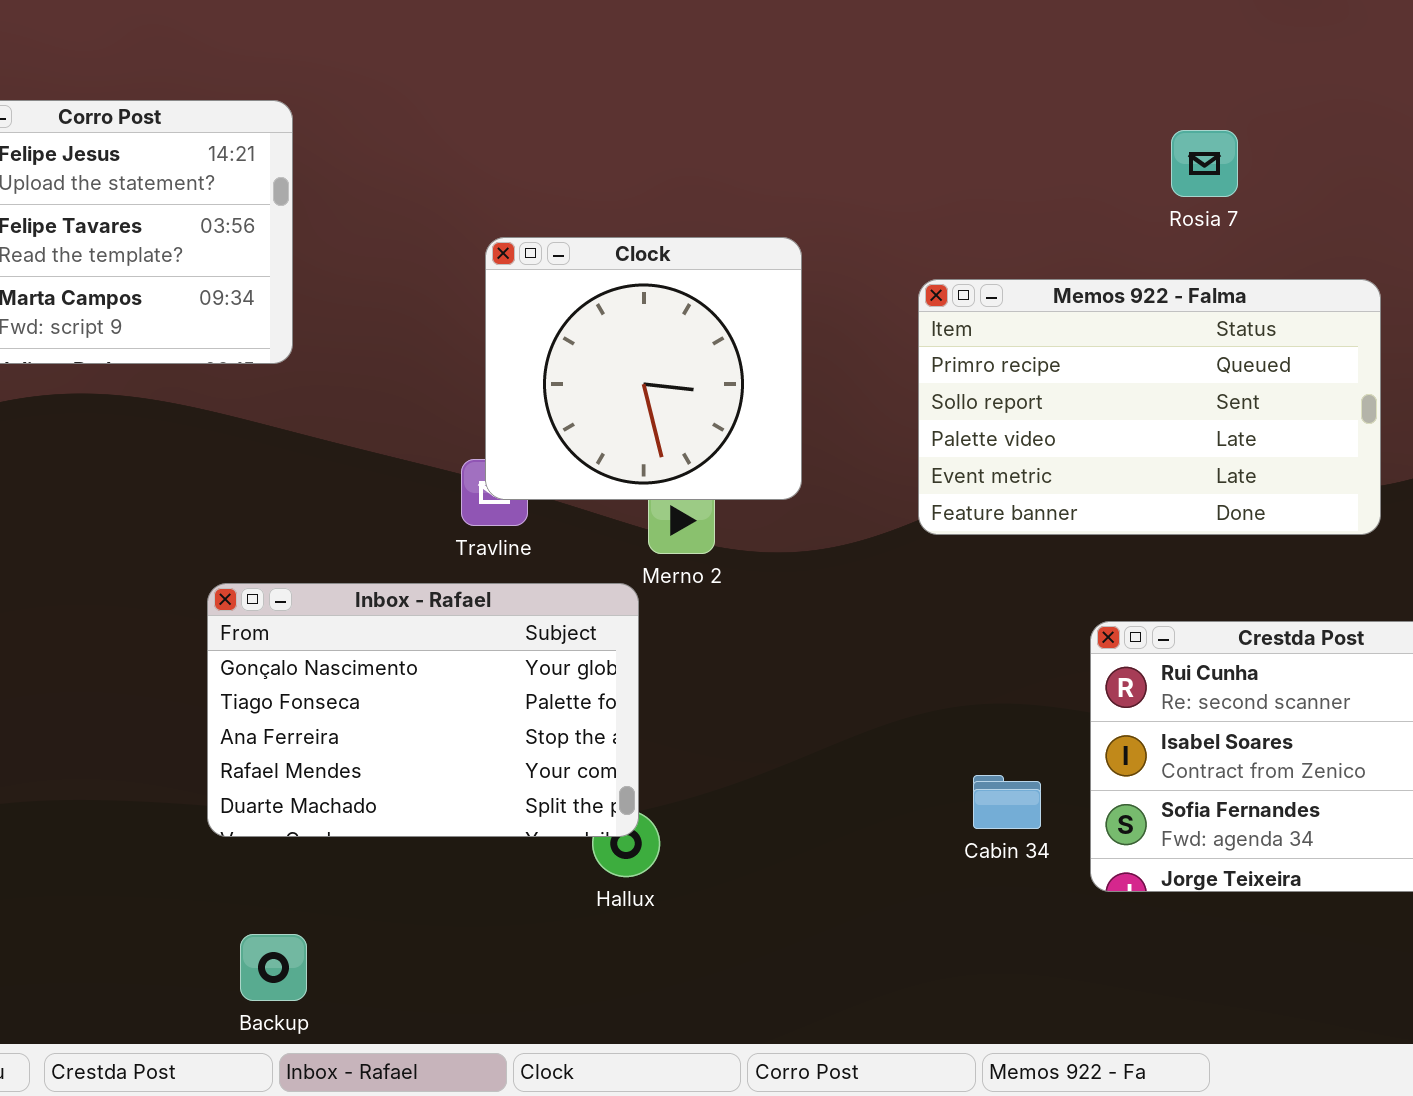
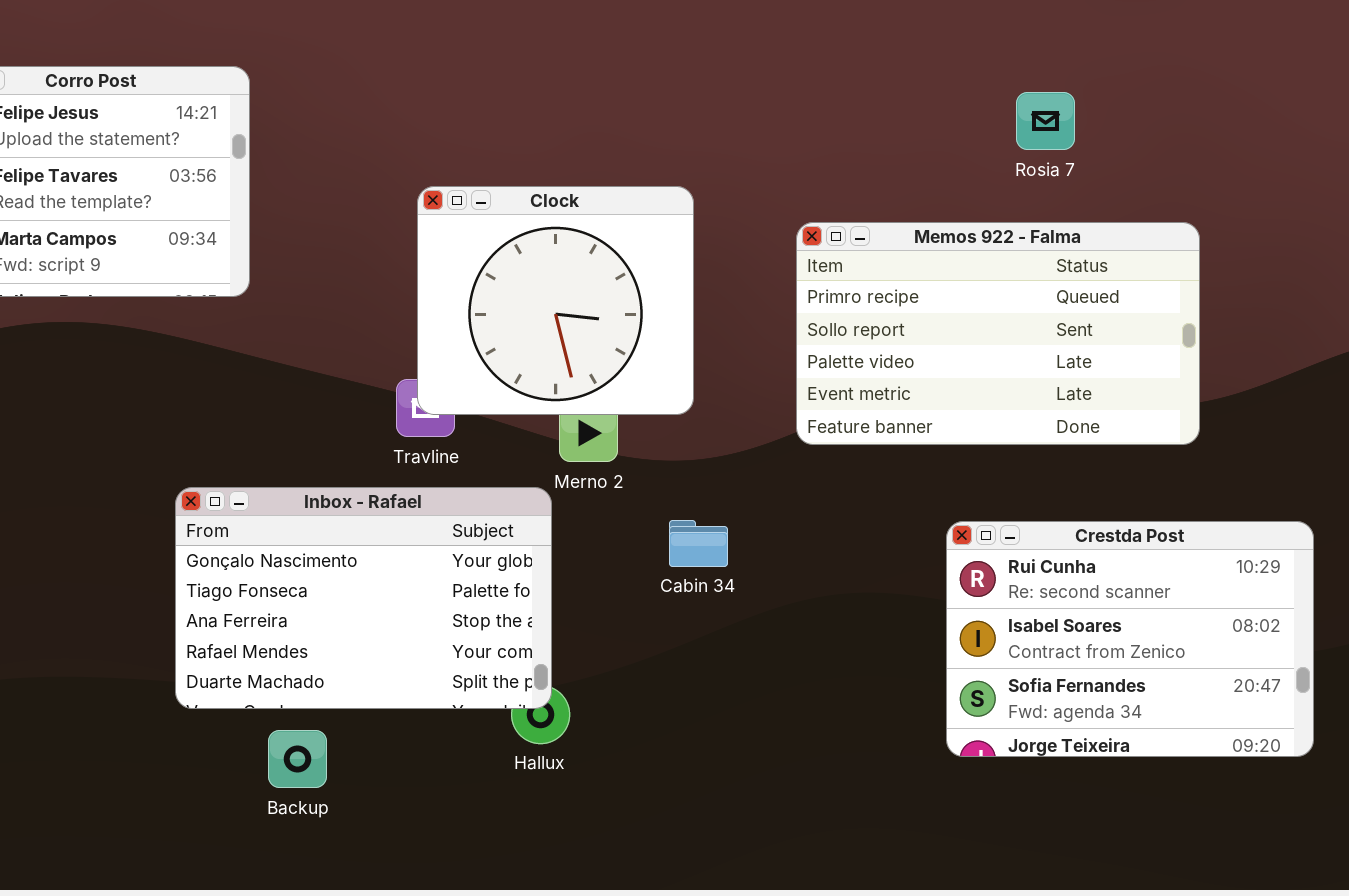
Cabin 34: [973,775,1041,829] -> [669,520,728,567], moved
Backup: [240,934,307,1001] -> [268,730,327,788], moved

